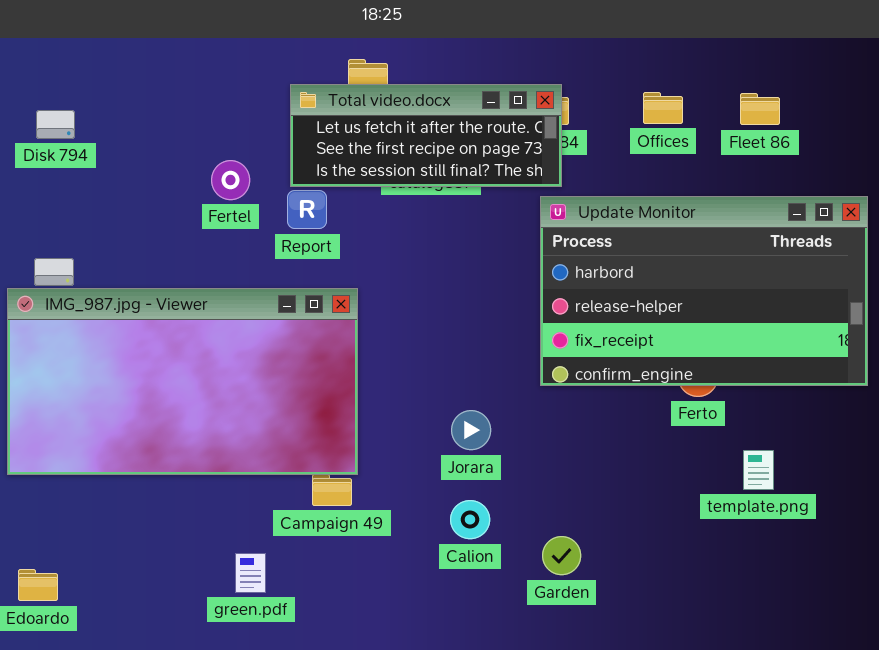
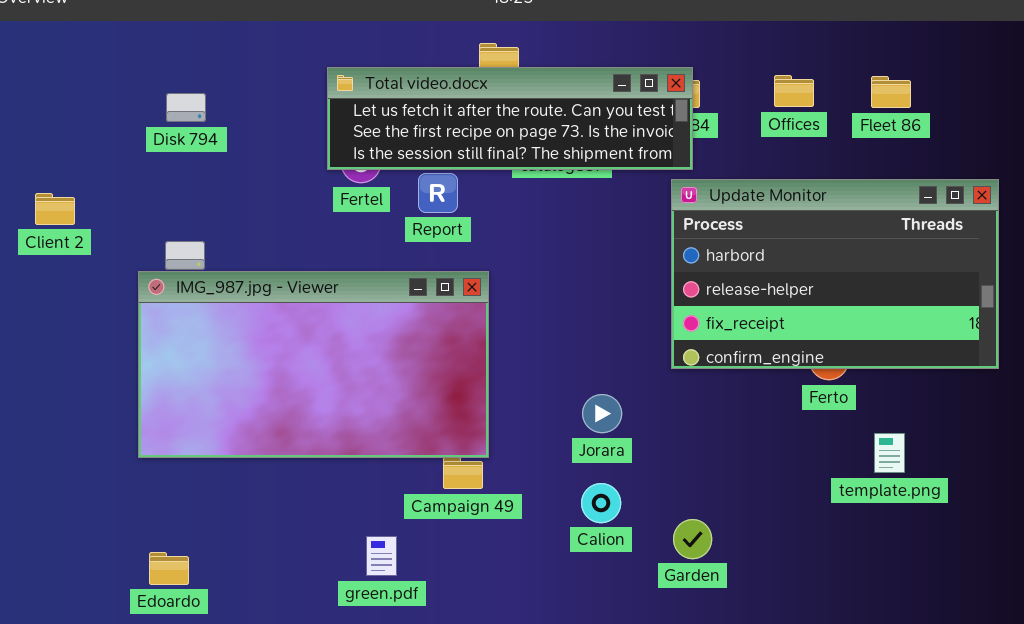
Total video.docx: [290,84,562,187] -> [327,67,693,170], resized

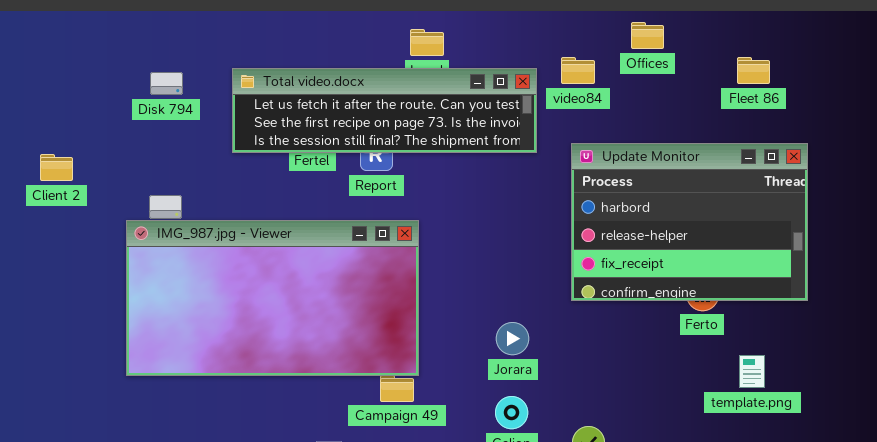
Total video.docx: [327,67,693,170] -> [232,68,537,153], moved
Offices: [774,75,814,107] -> [631,22,664,49], moved
Update Monitor: [671,179,999,369] -> [571,143,808,301], resized

